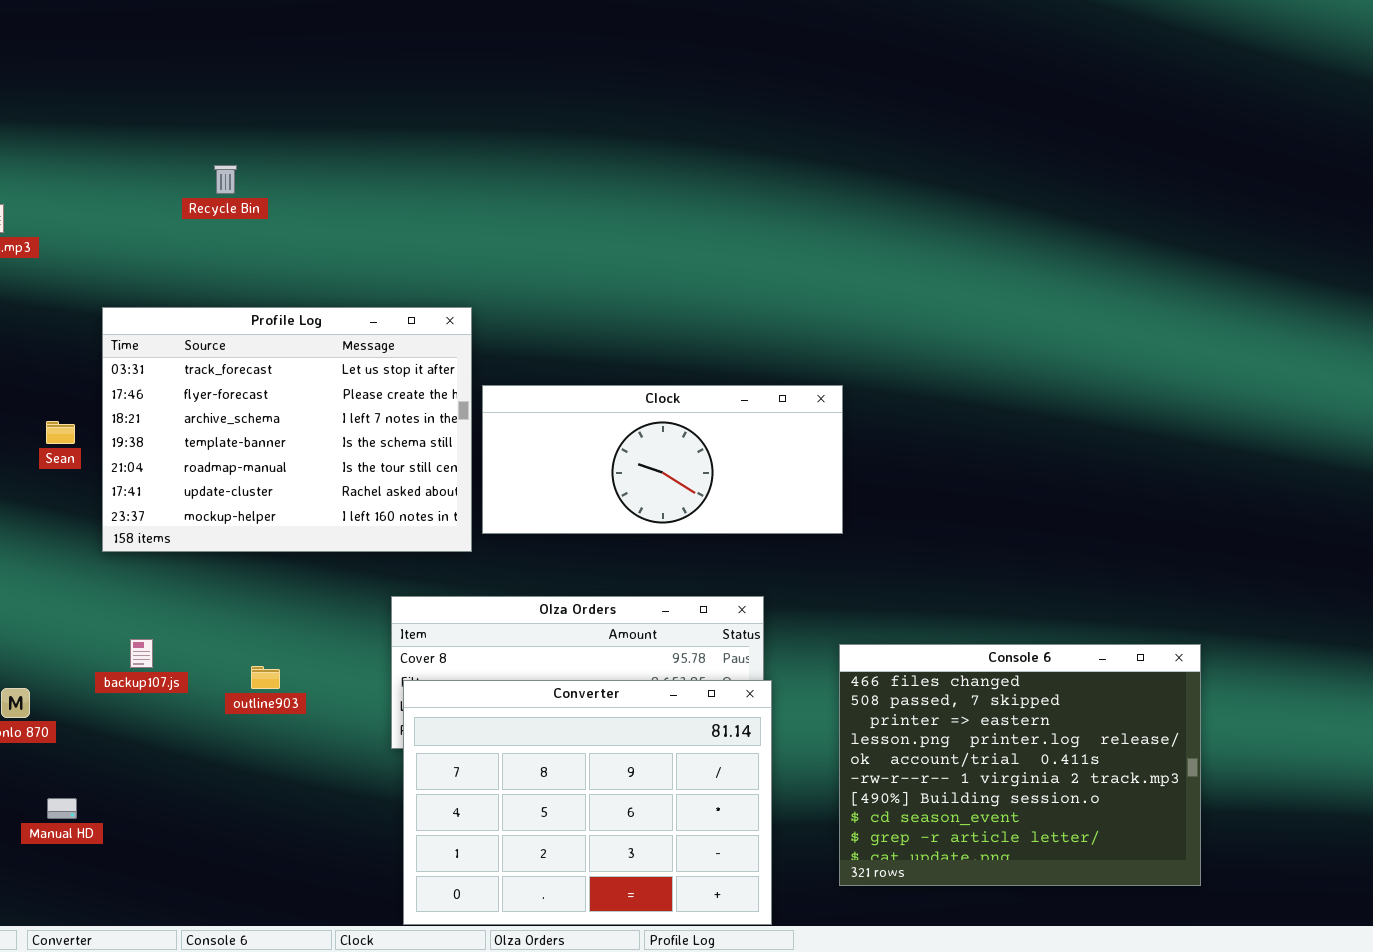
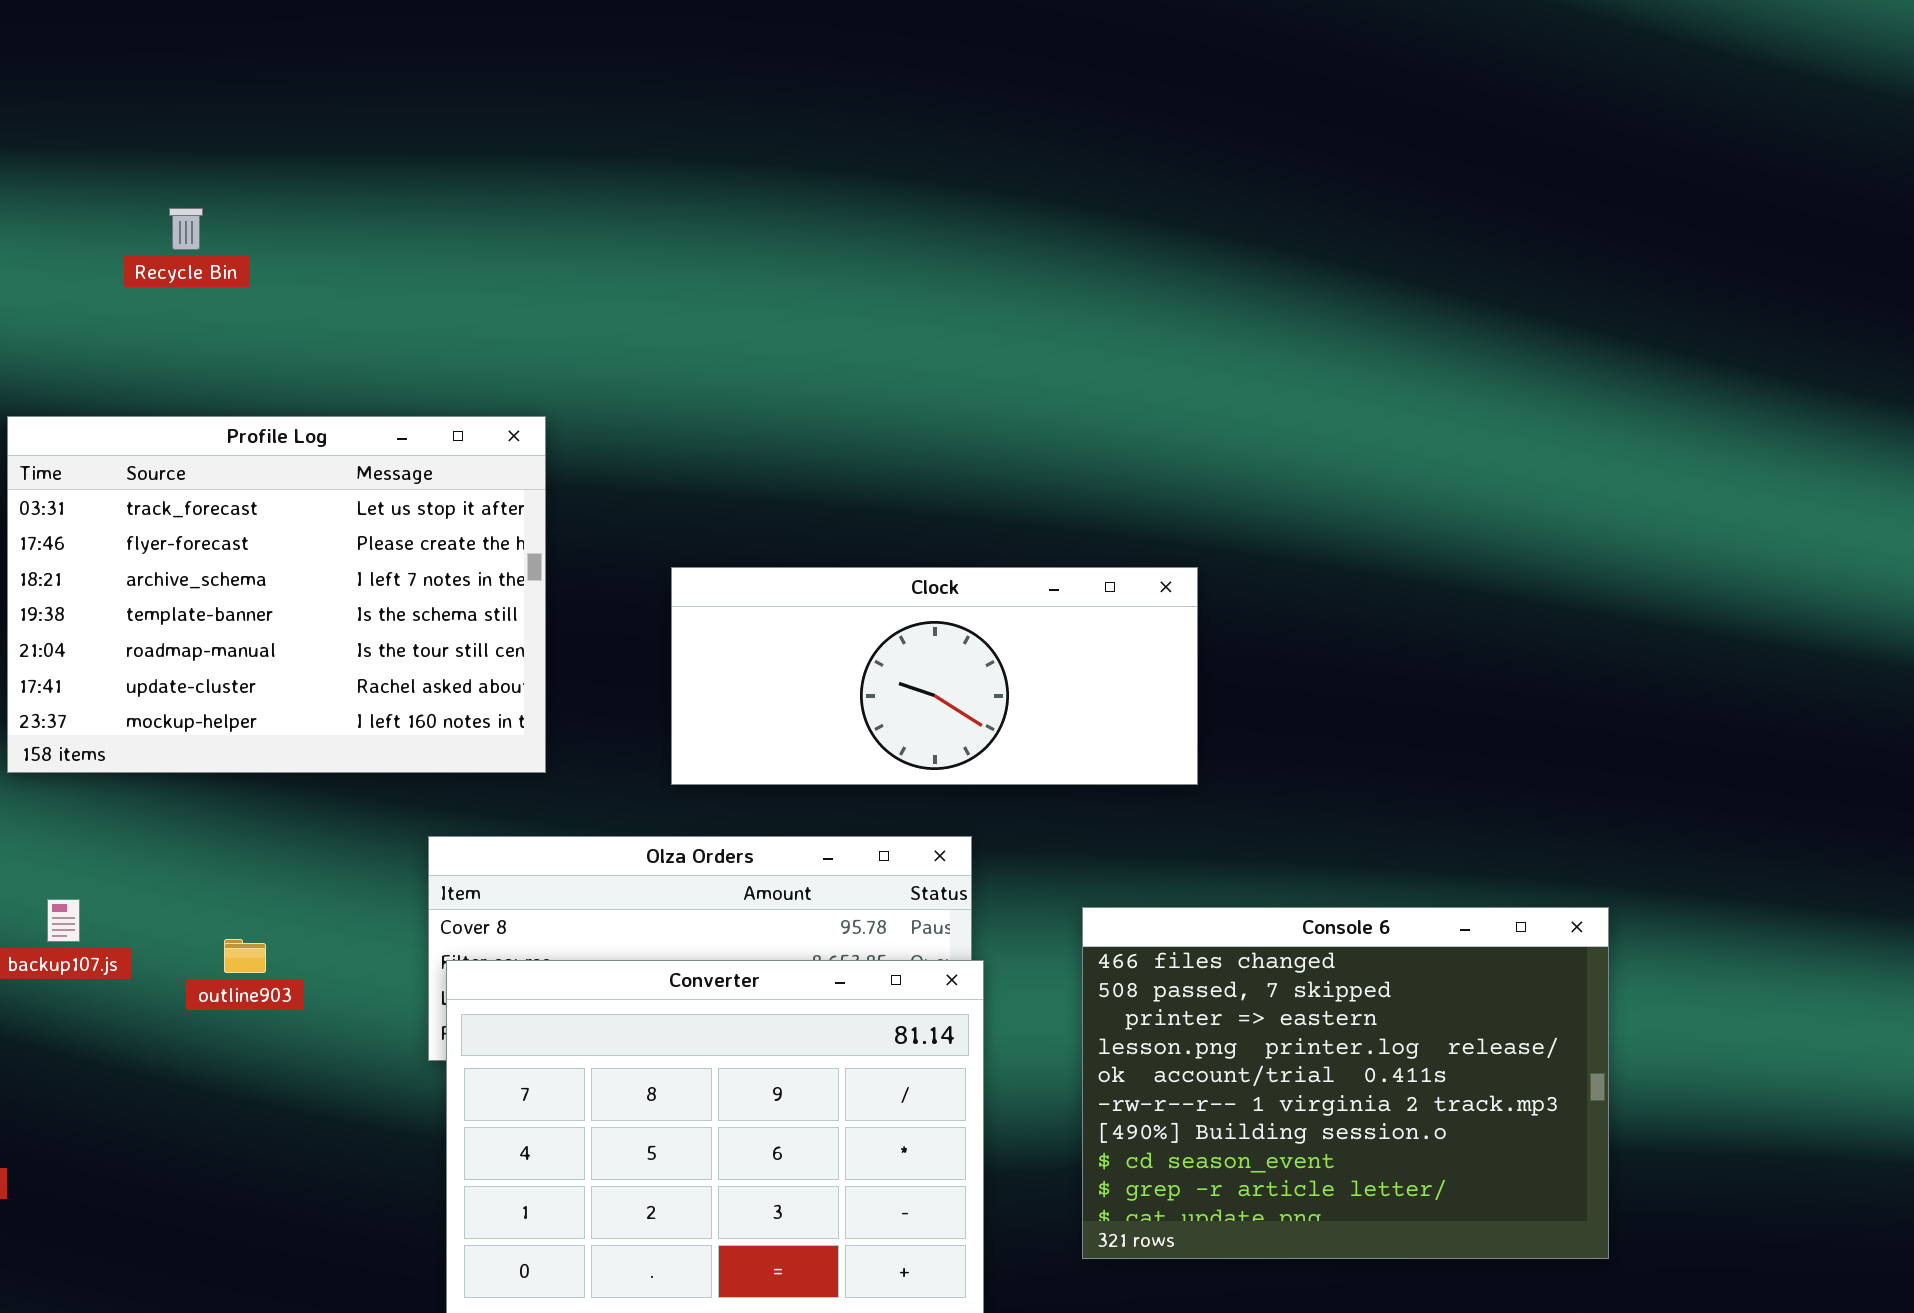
Clock: [482,385,843,534] -> [671,567,1198,785], moved

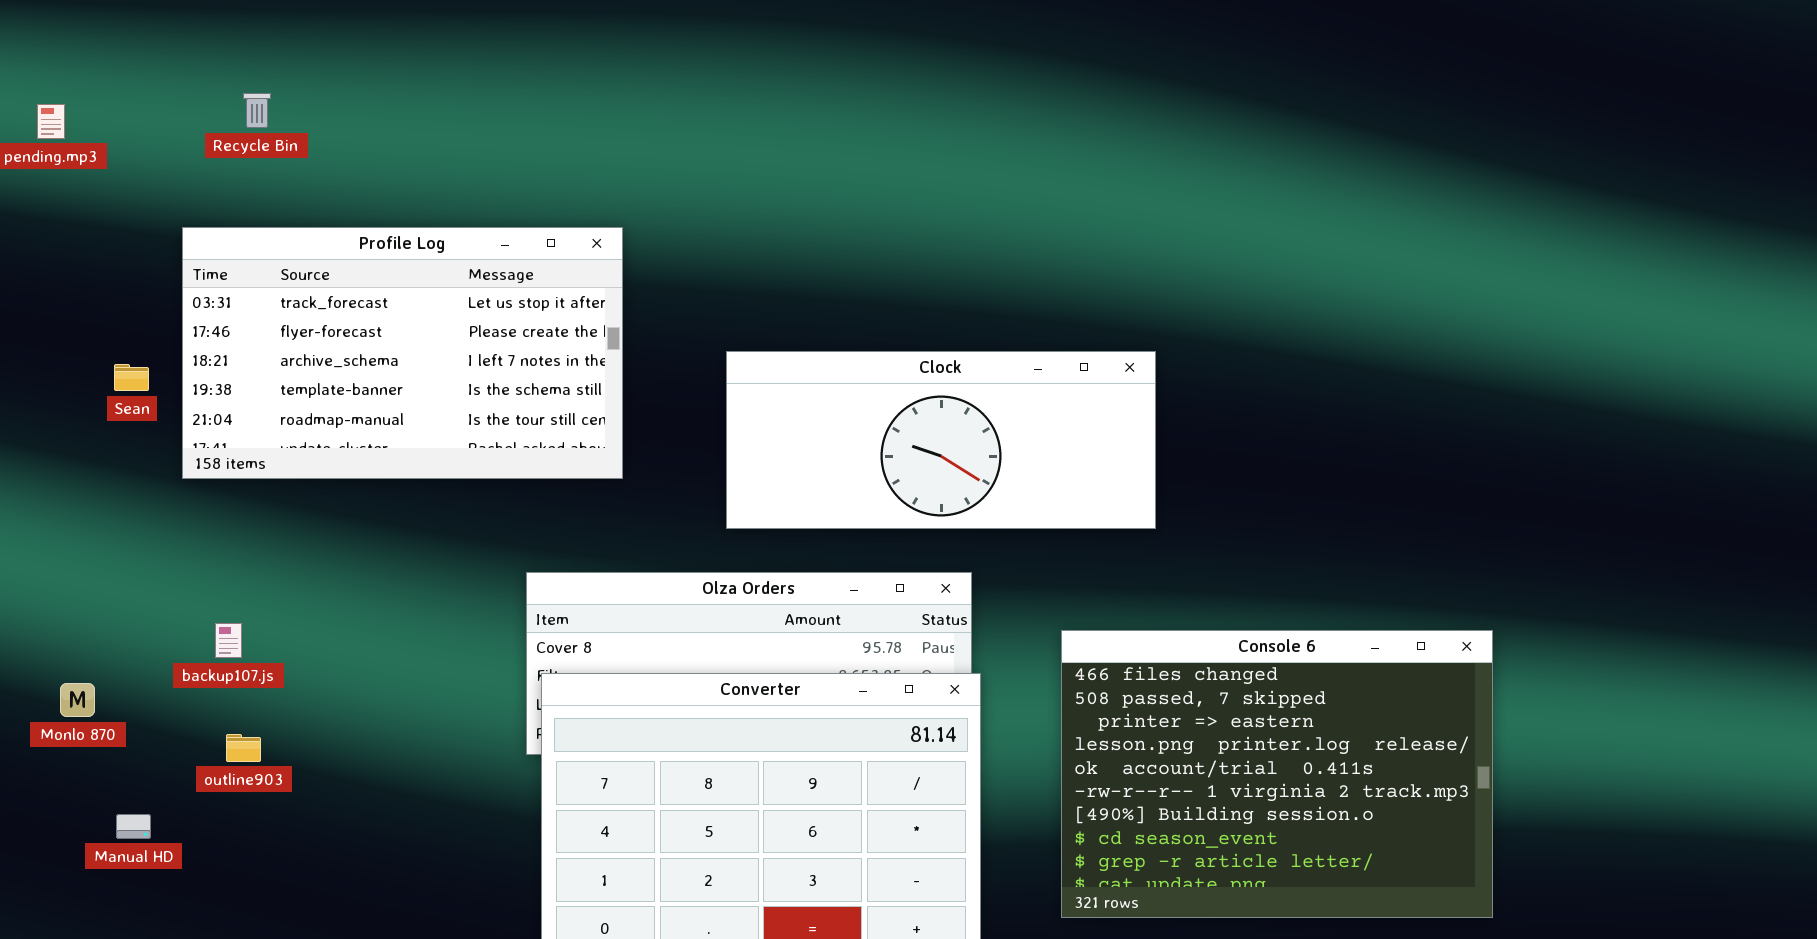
Recycle Bin: [169,208,203,250] -> [243,93,271,128], moved
Profile Log: [7,416,546,773] -> [182,227,623,479], resized
outline903: [224,939,266,973] -> [226,734,261,762], moved

